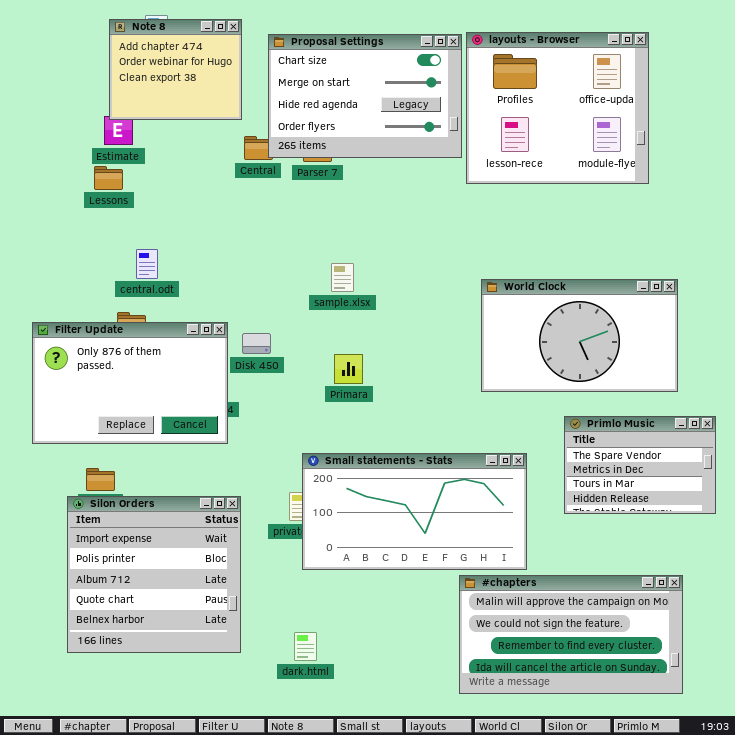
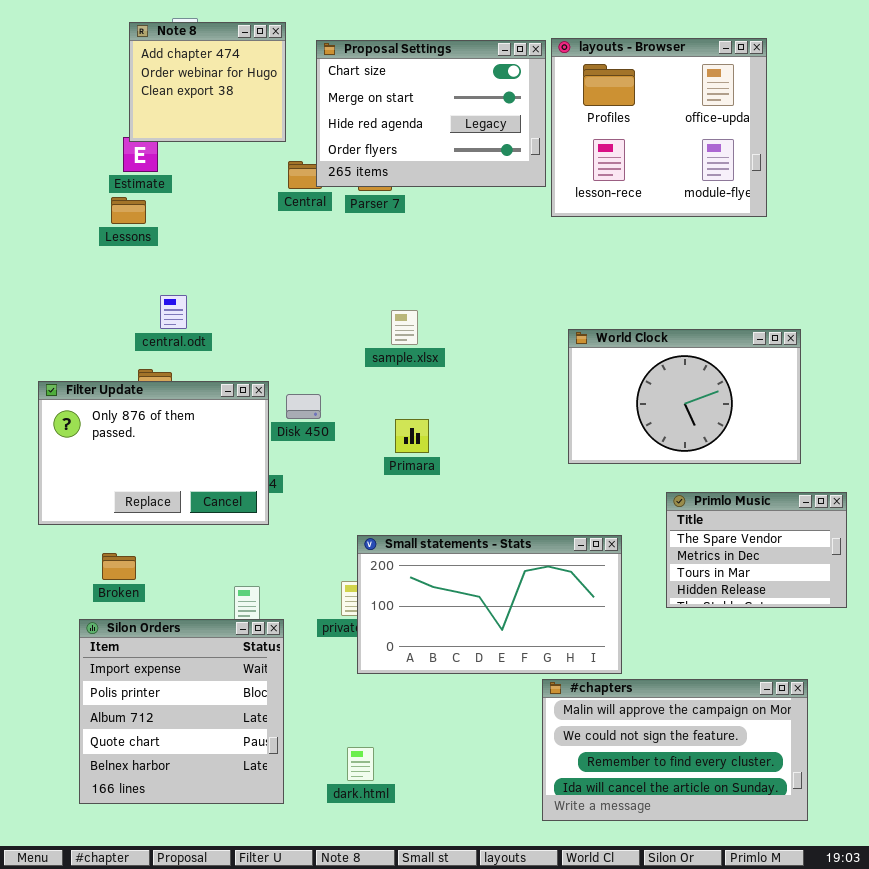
Silon Orders: [67,496,241,653] -> [79,619,284,804], moved

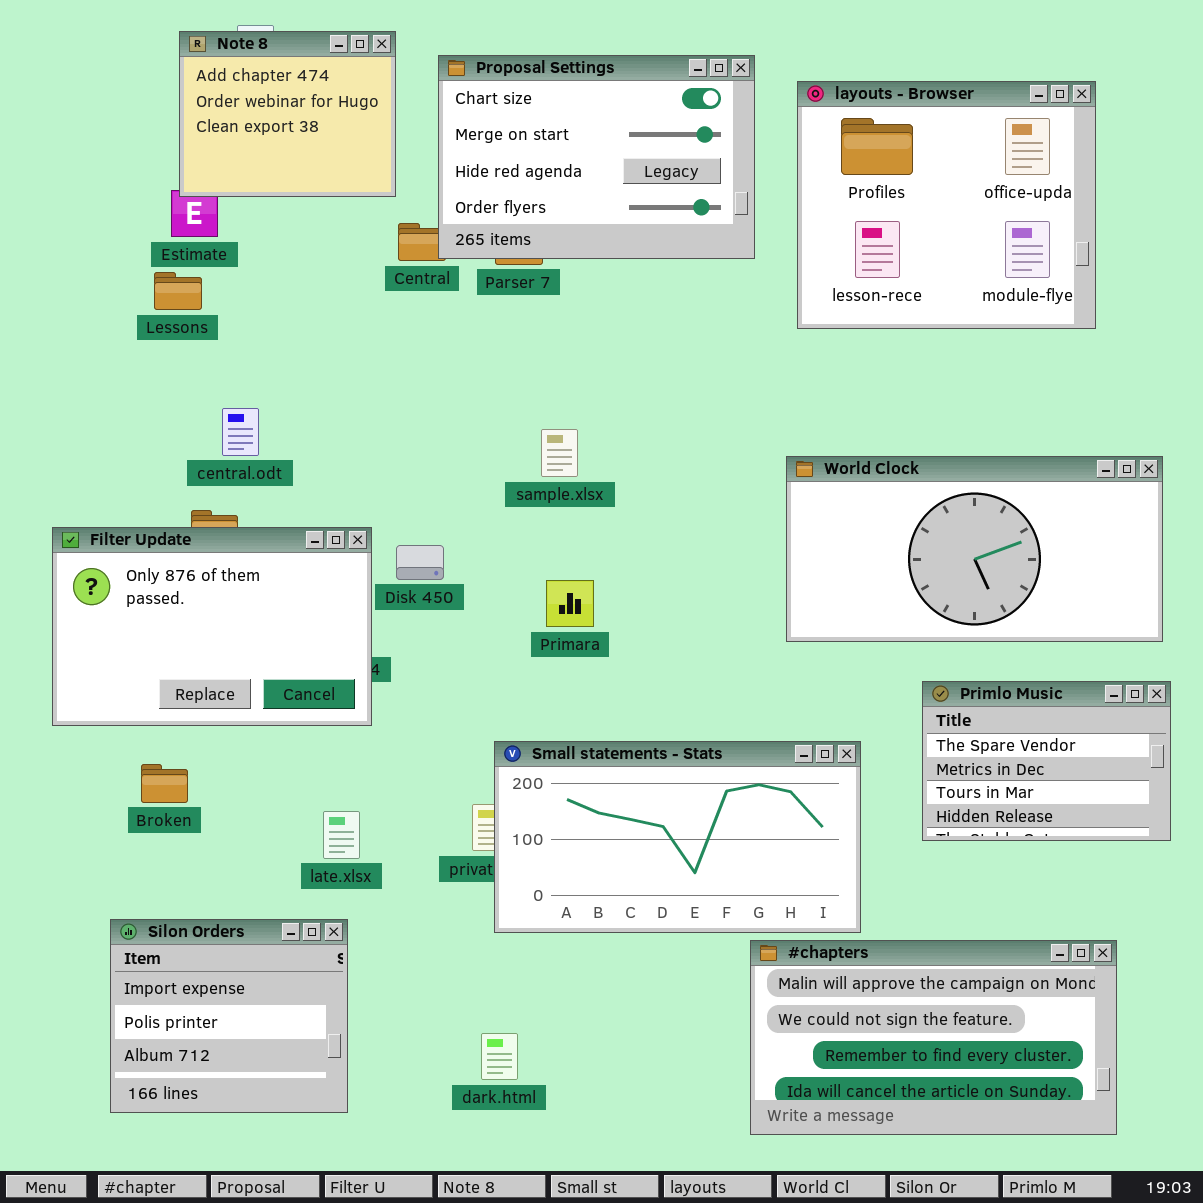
layouts - Browser: [551,38,767,217] -> [797,81,1096,329], moved
World Clock: [568,329,801,464] -> [786,456,1163,642], resized
Silon Orders: [79,619,284,804] -> [110,919,348,1113], resized

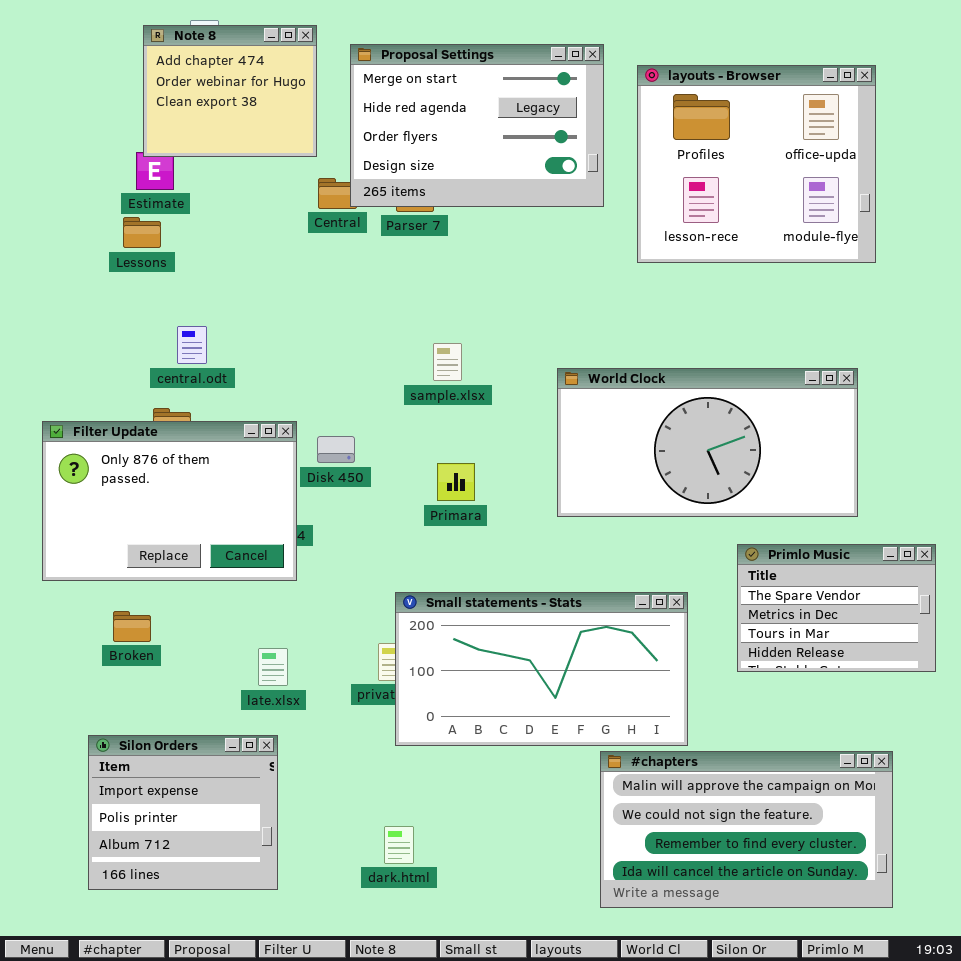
Proposal Settings: [438,55,755,259] -> [350,44,604,207], scrolled down 1 row
World Clock: [786,456,1163,642] -> [557,368,858,517], moved

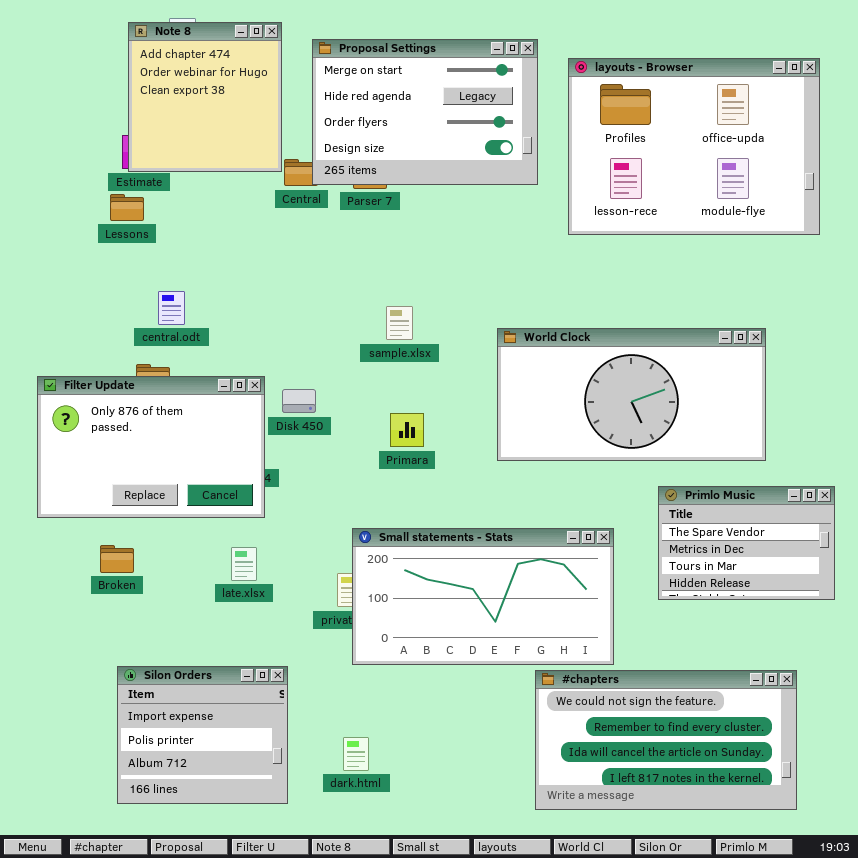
Note 8: [143,25,317,157] -> [128,22,282,172], resized
layouts - Browser: [637,65,876,263] -> [568,58,820,235], resized
late.xlsx: [258,648,288,686] -> [231,547,257,581], moved
Silon Orders: [88,735,278,890] -> [117,666,288,804], moved
#chapters: [600,751,893,908] -> [535,670,797,810], scrolled down 1 row

